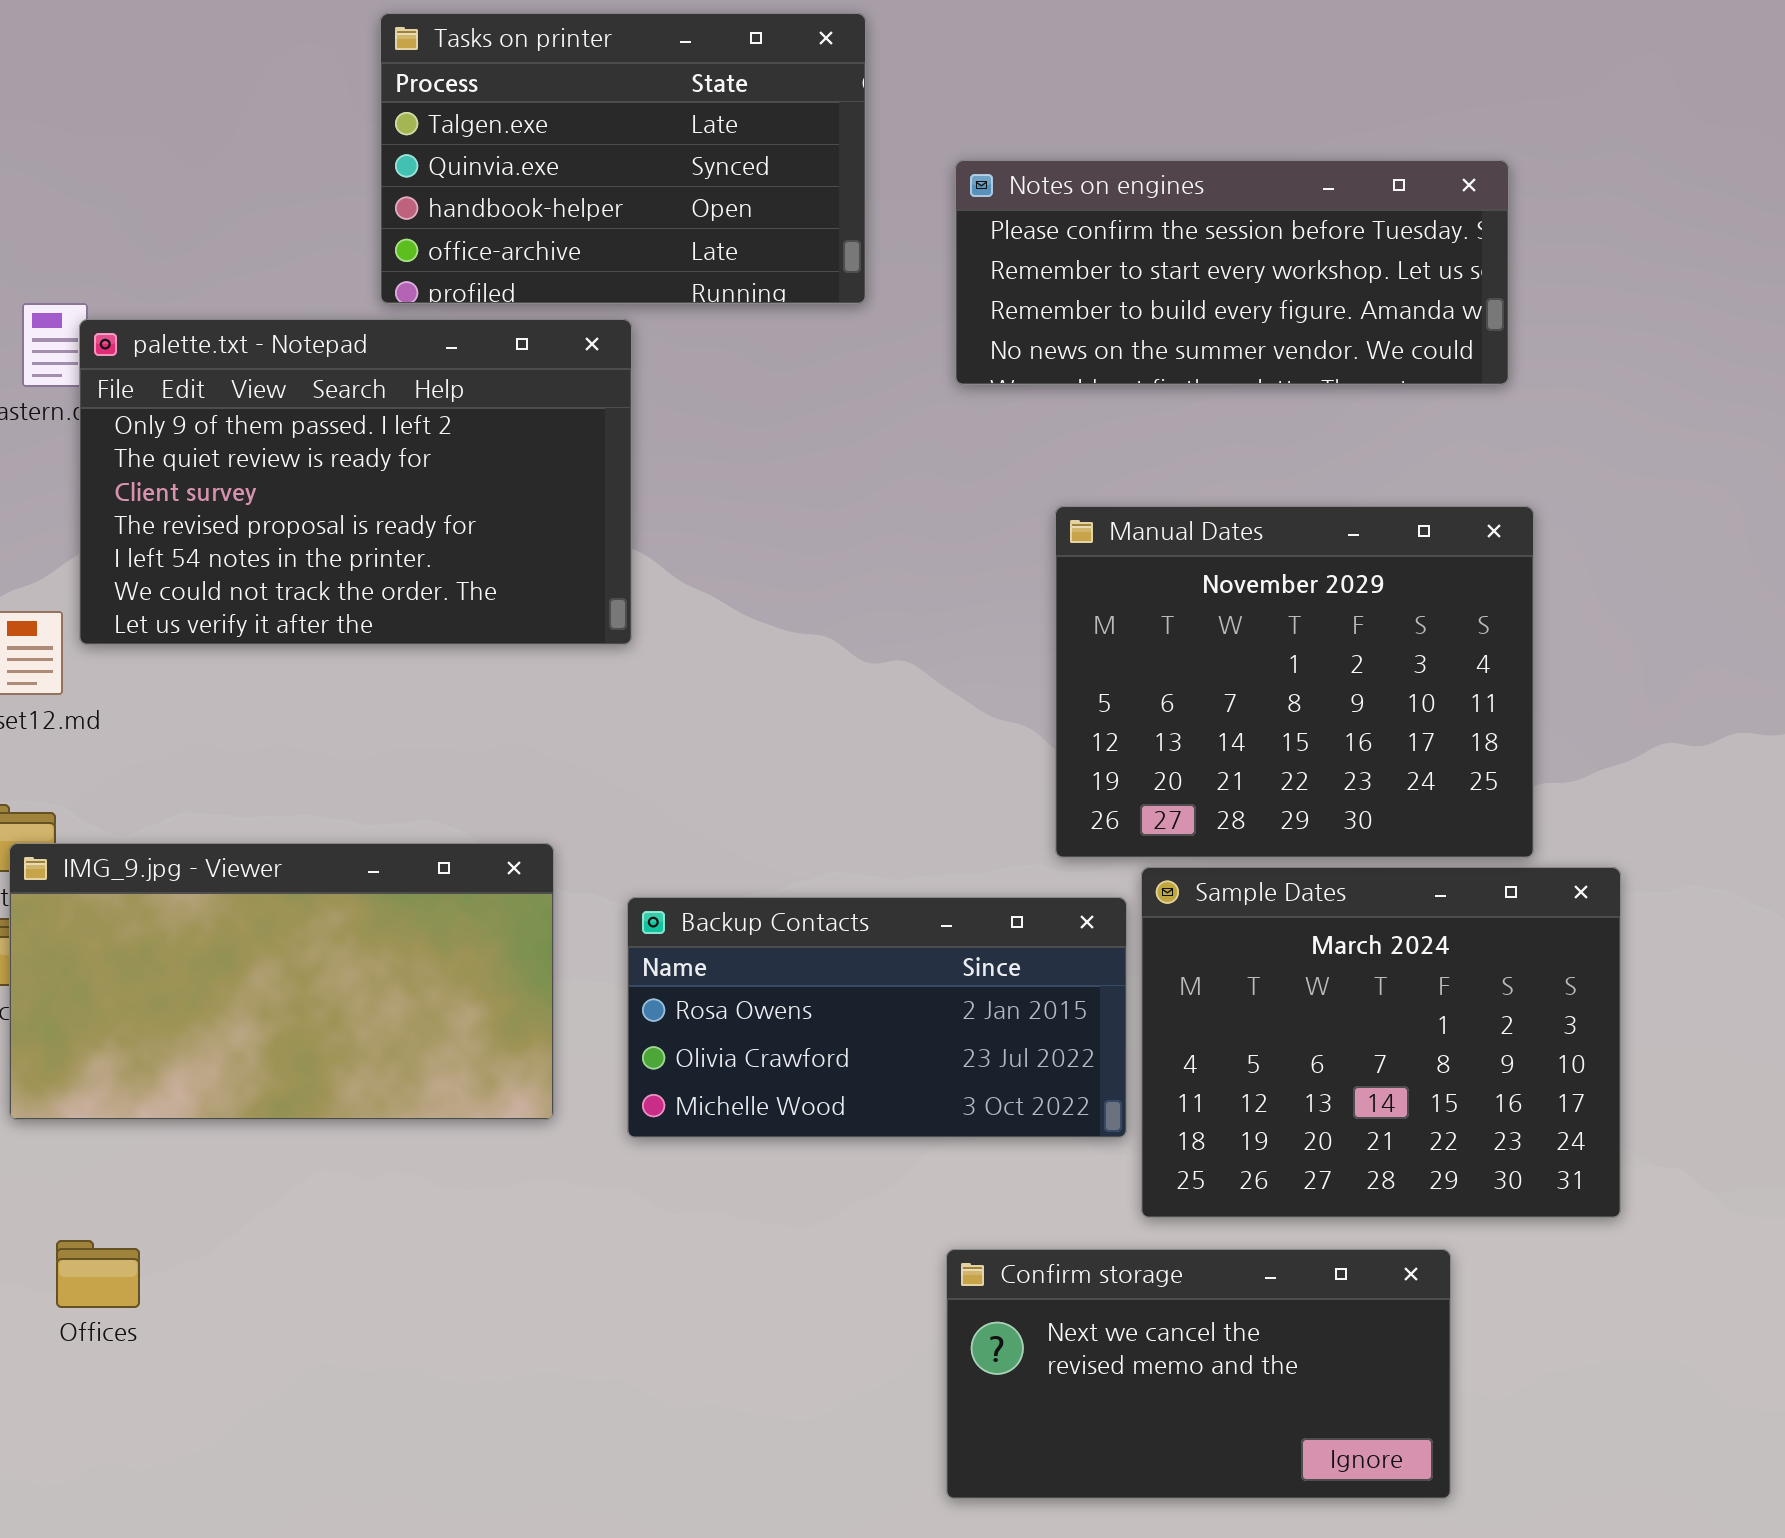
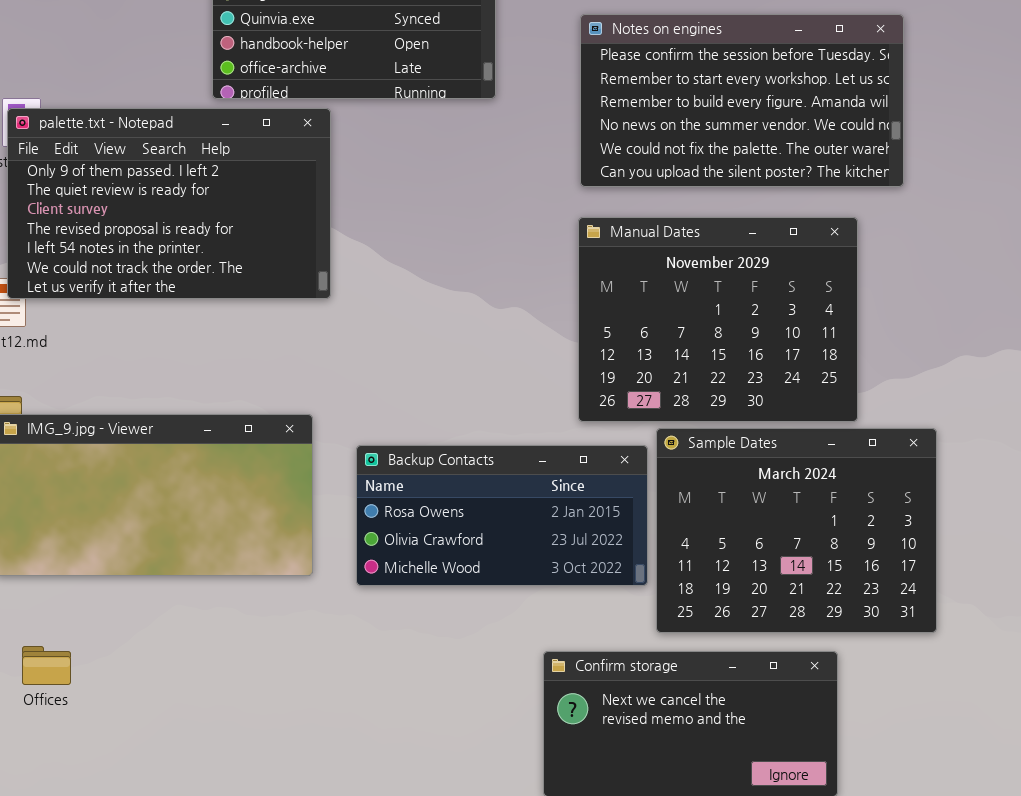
Notes on engines: [955,160,1509,385] -> [580,14,904,187], moved, resized
palette.txt - Notepad: [79,319,632,645] -> [7,108,331,299], moved
Manual Dates: [1055,506,1534,858] -> [578,217,858,422], moved

